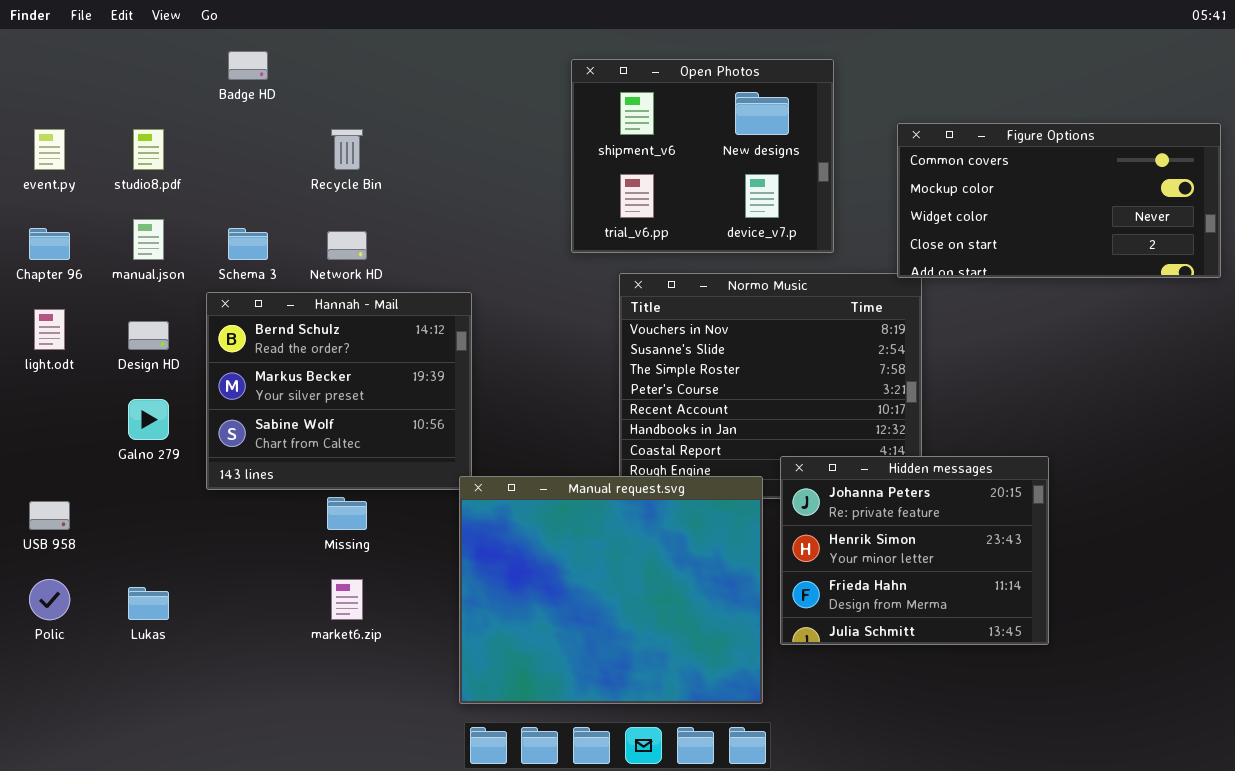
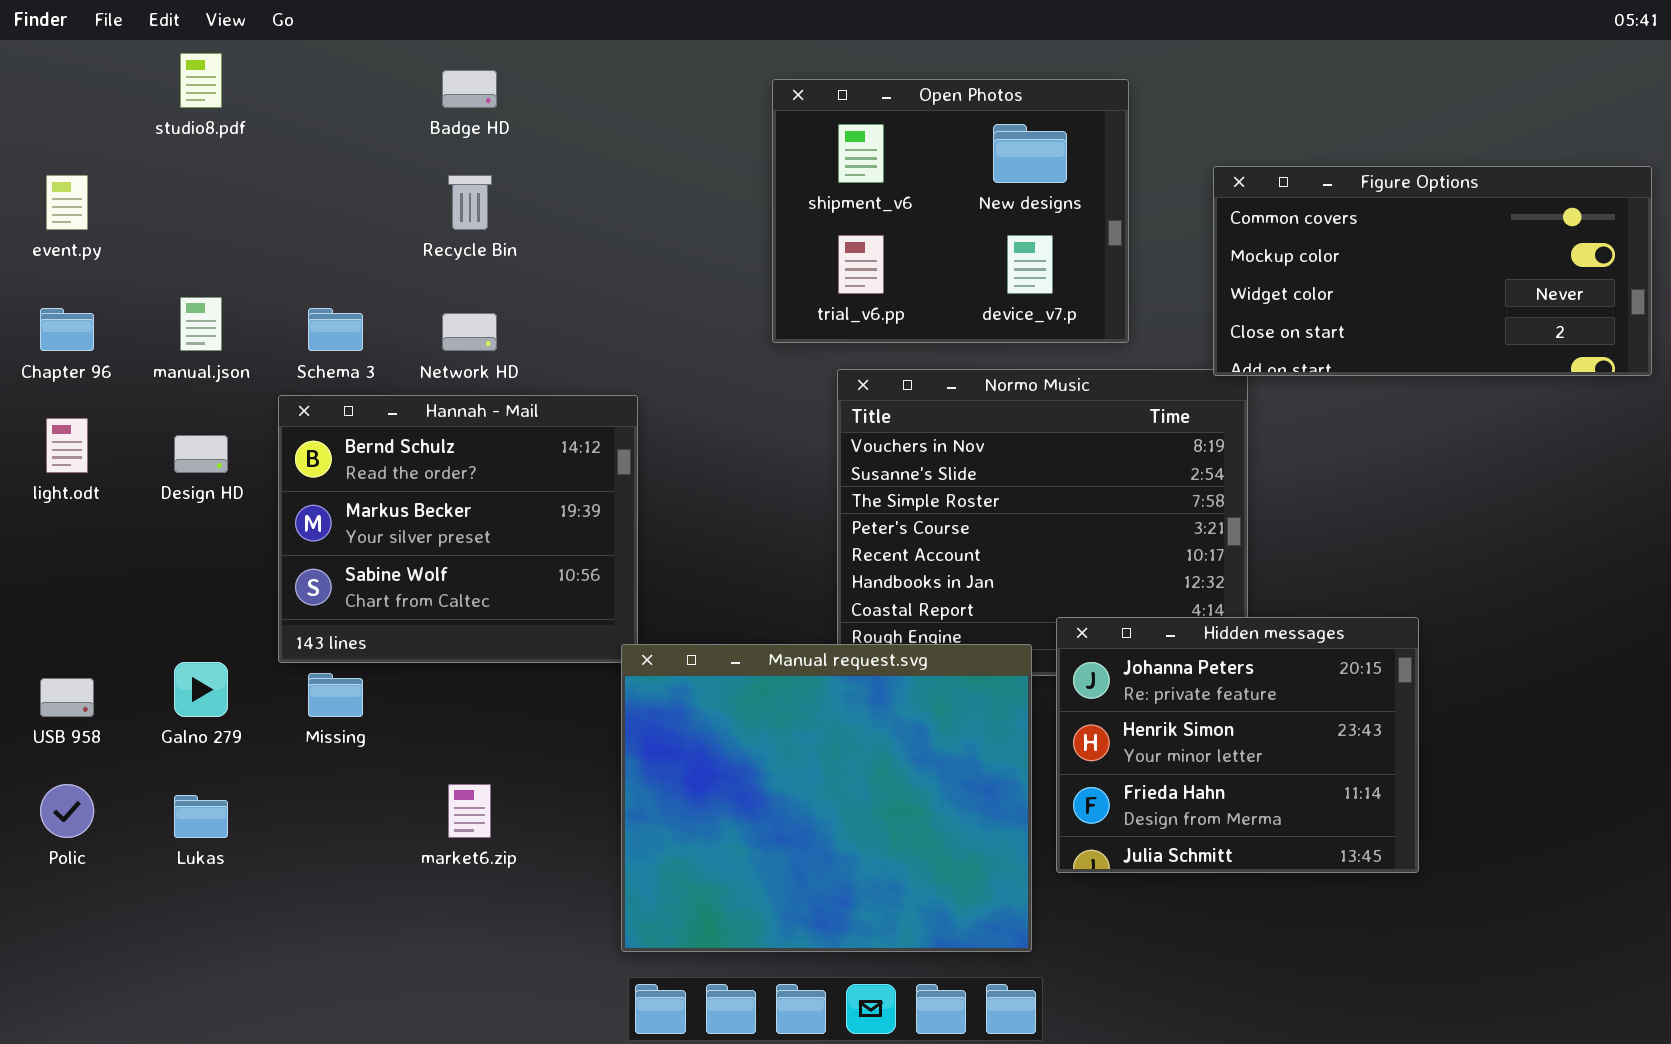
Badge HD: [228,51,268,80] -> [442,70,497,108], moved
studio8.pdf: [133,129,164,170] -> [180,53,222,108], moved
Galno 279: [128,399,169,440] -> [174,662,228,717], moved
Missing: [327,497,367,530] -> [308,673,363,717], moved

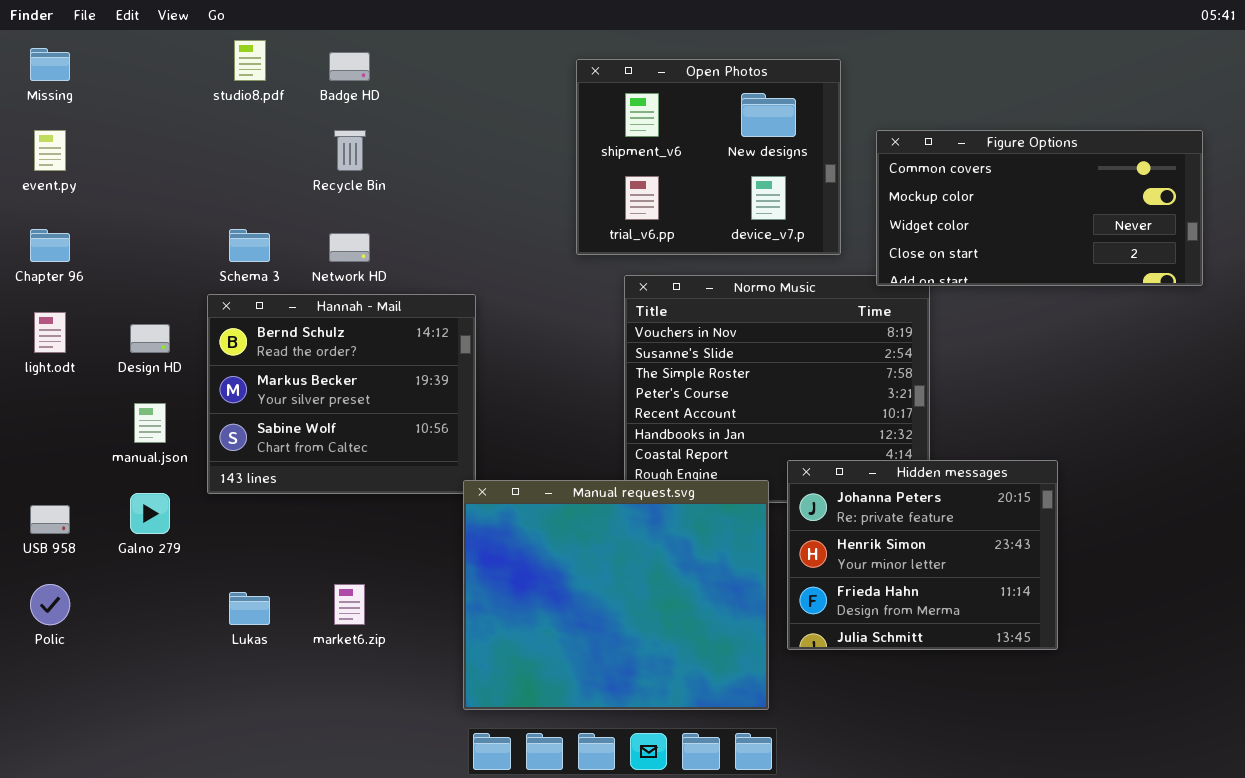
studio8.pdf: [180,53,222,108] -> [234,40,266,81], moved
Figure Options: [1213,166,1652,376] -> [876,130,1203,286], moved
manual.json: [180,297,222,351] -> [134,403,166,443], moved
Missing: [308,673,363,717] -> [30,48,70,81], moved
Lukas: [174,795,228,838] -> [229,592,270,625], moved

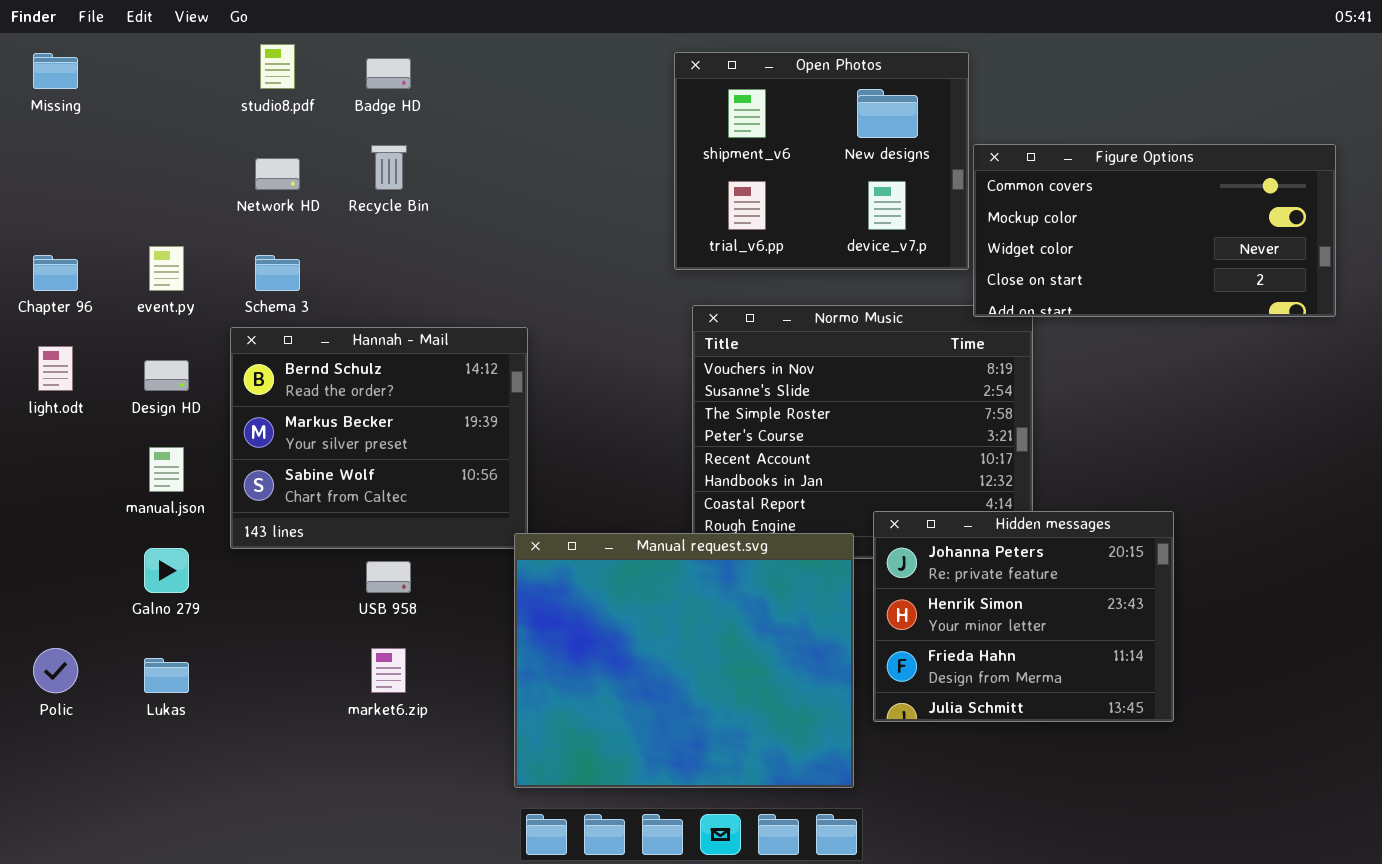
Open Photos: [576,59,841,255] -> [674,52,969,270], moved
event.py: [34,130,66,171] -> [149,246,184,291], moved
Network HD: [329,233,370,262] -> [255,158,300,190], moved
USB 958: [30,505,70,534] -> [366,561,411,593], moved
Lukas: [229,592,270,625] -> [144,658,189,693], moved

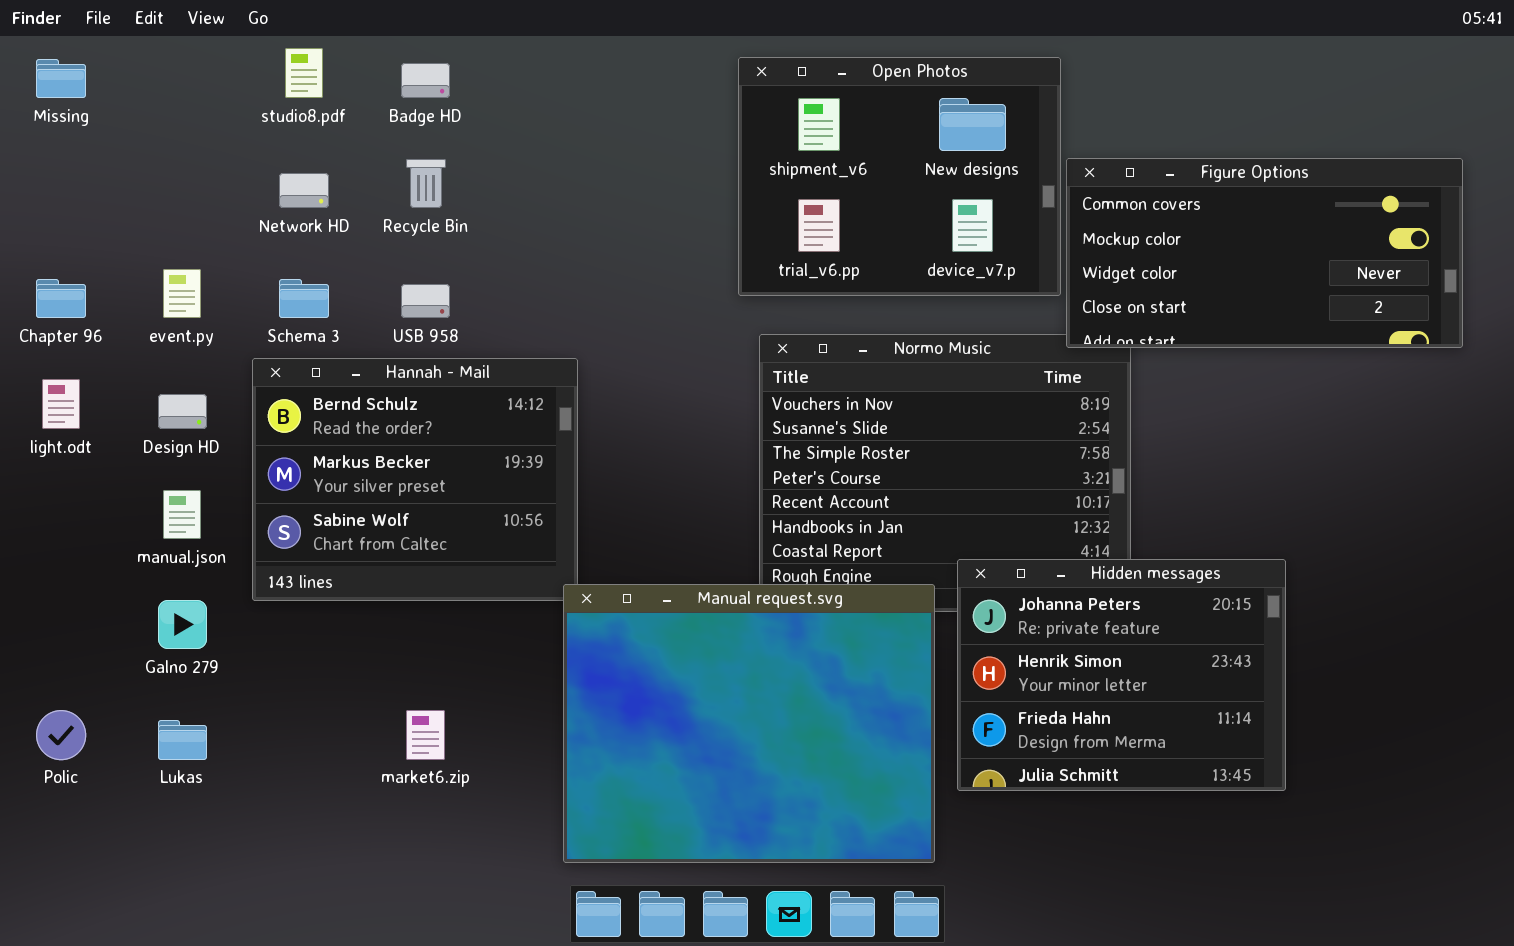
USB 958: [366,561,411,593] -> [401,284,450,318], moved

